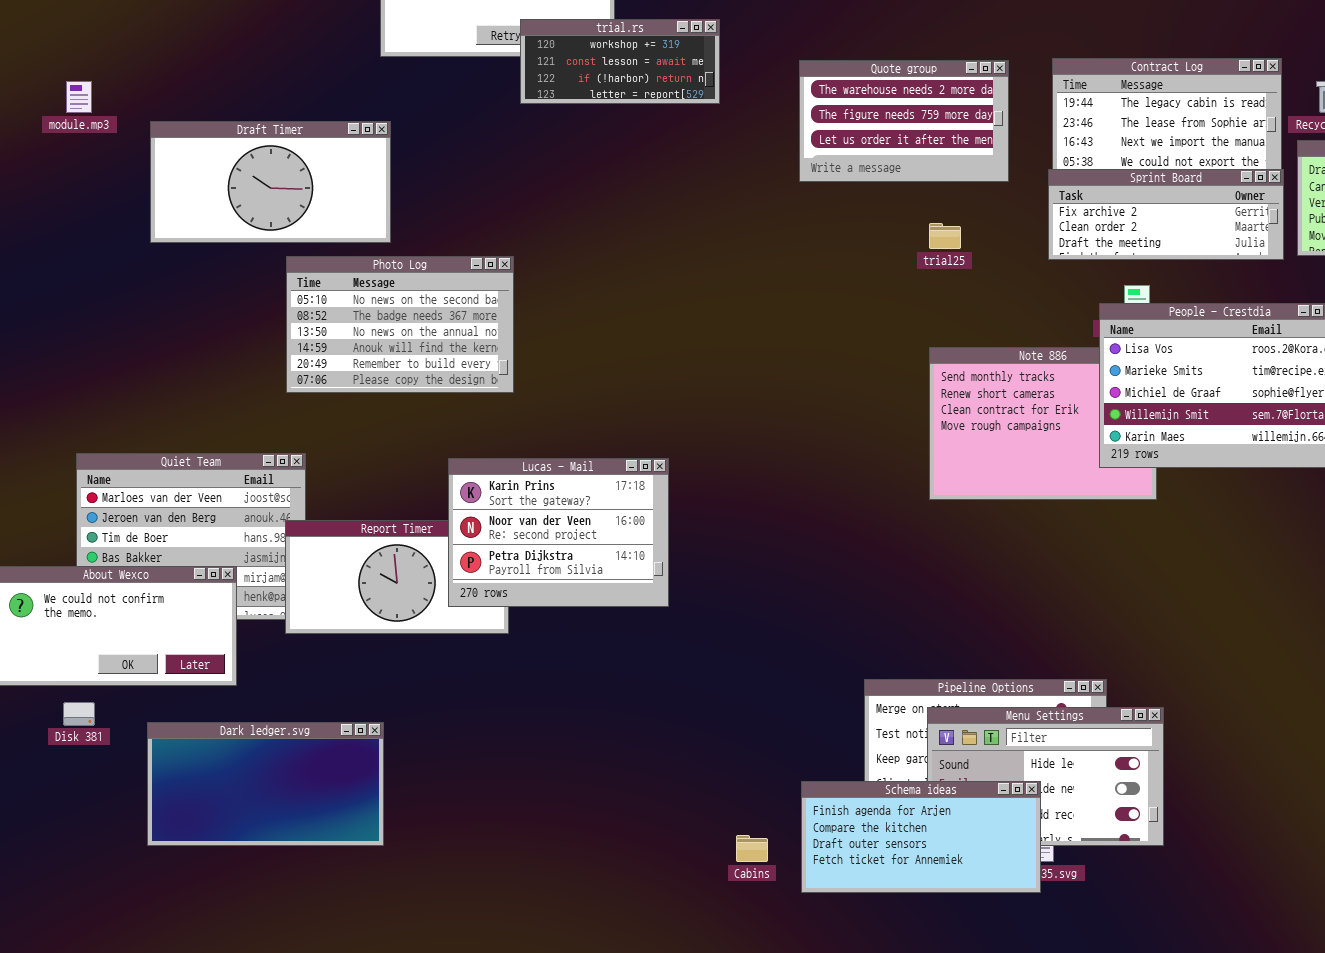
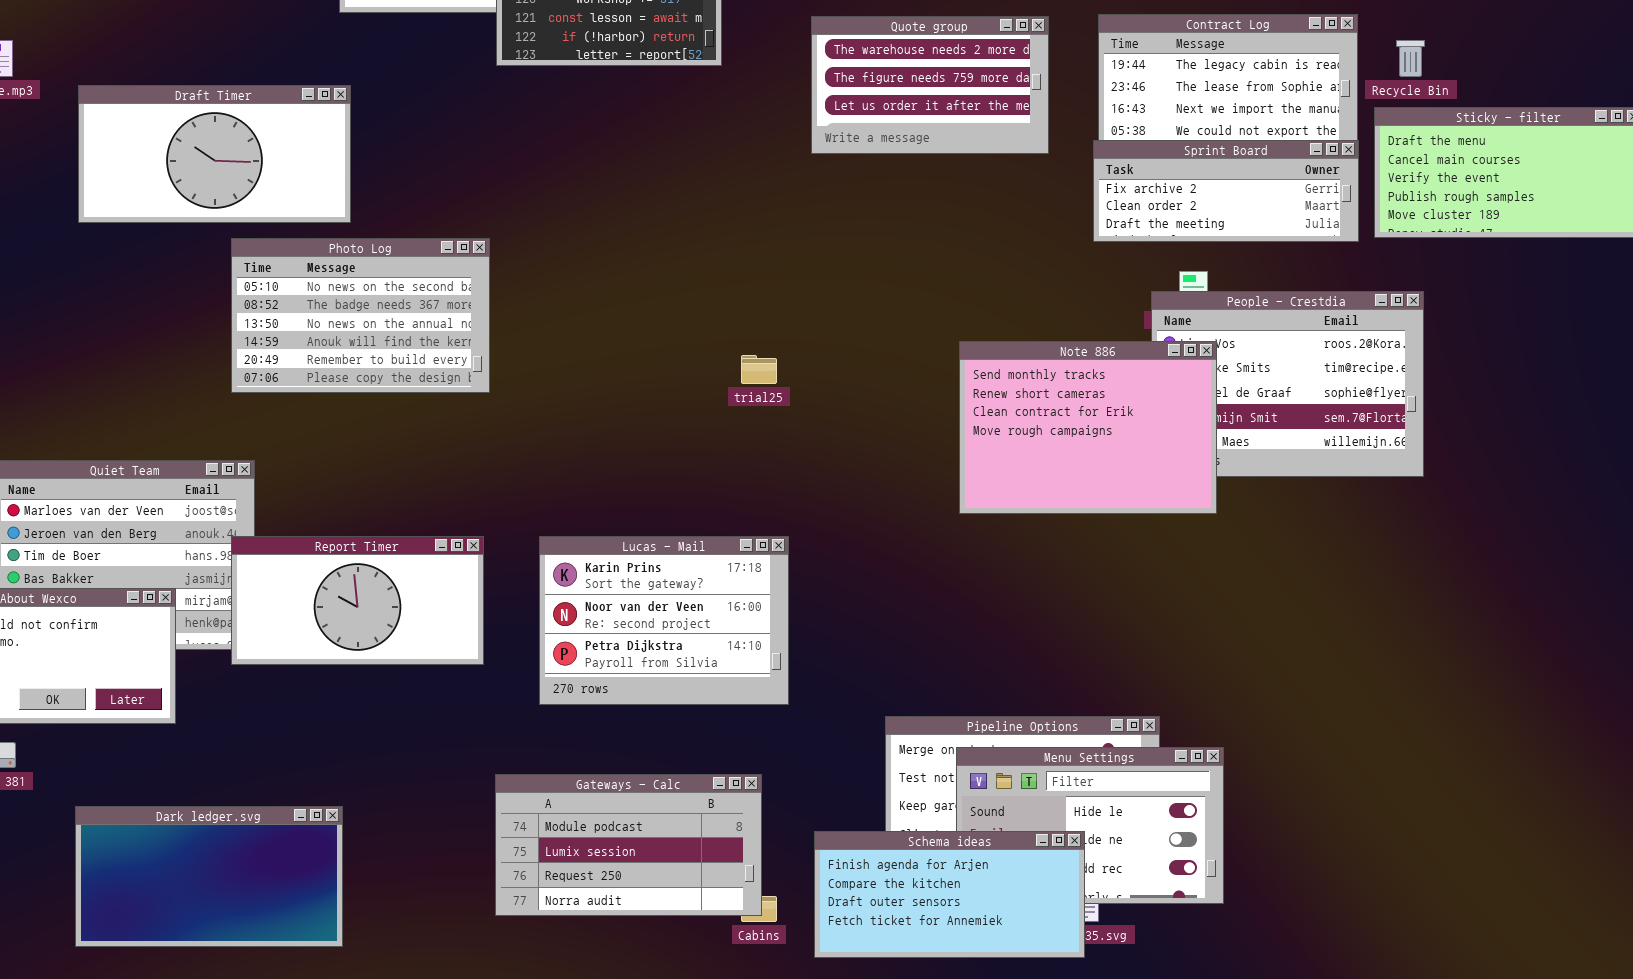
trial25: [929,223,961,249] -> [741,355,777,384], moved
Note 886: [929,347,1157,500] -> [959,341,1217,514], raised
Lucas - Mail: [448,458,669,607] -> [539,536,789,705], moved
Dark ledger.svg: [147,722,384,846] -> [75,806,343,947], moved
Gateways - Calc: none -> [495,774,762,916], opened

